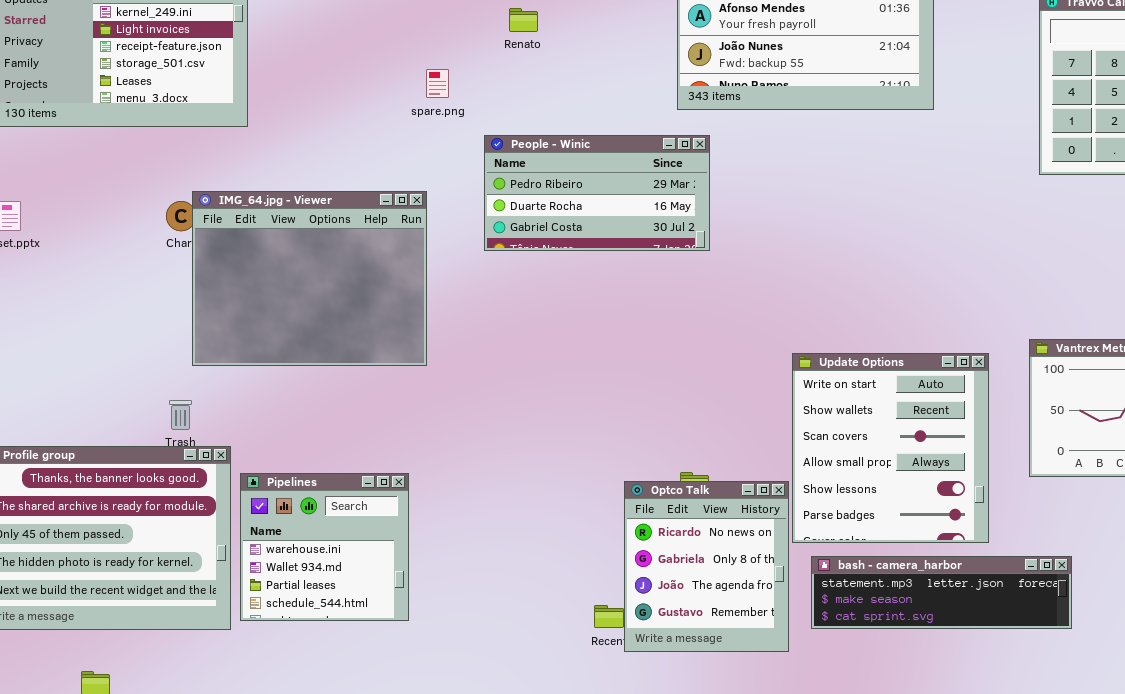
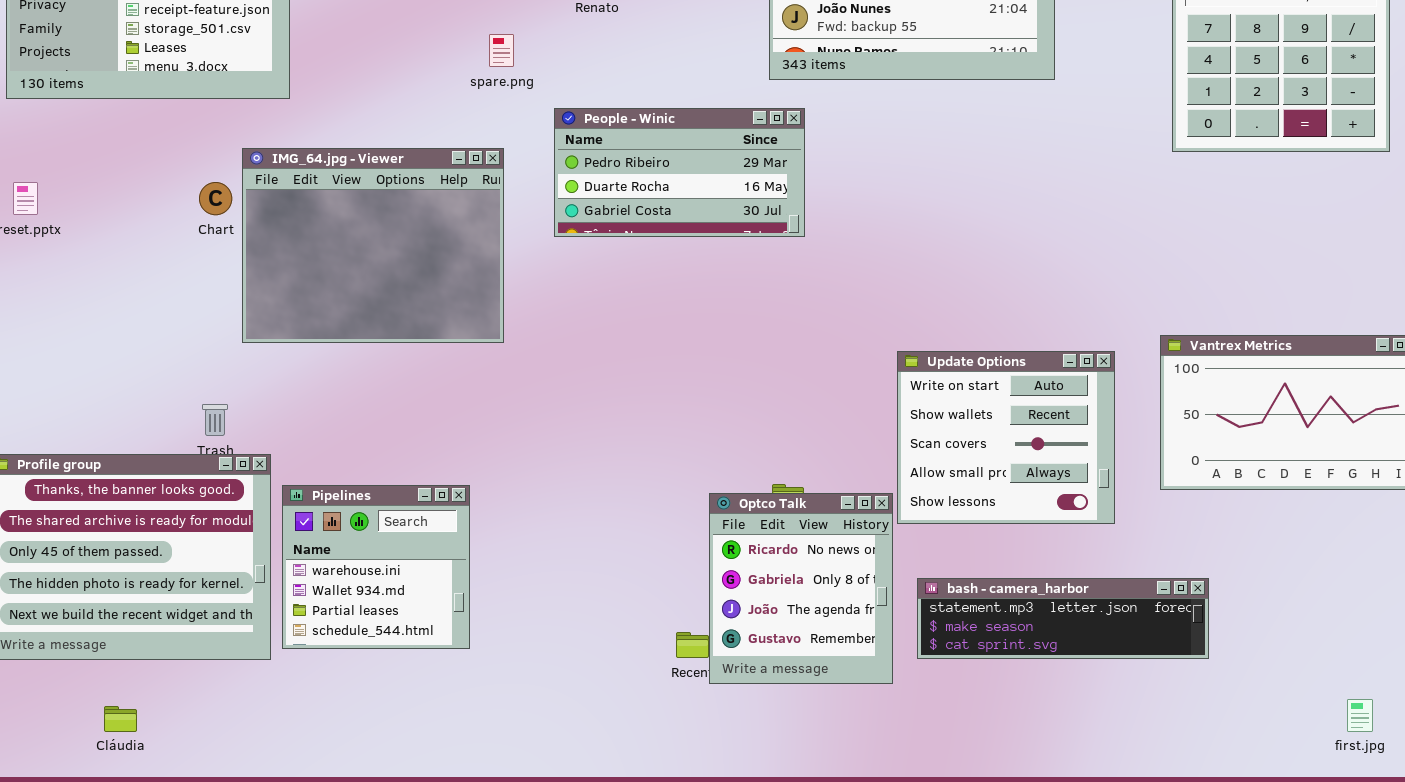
IMG_64.jpg - Viewer: [192,191,427,366] -> [242,148,504,343], moved
Update Options: [792,353,989,543] -> [897,351,1115,524], resized

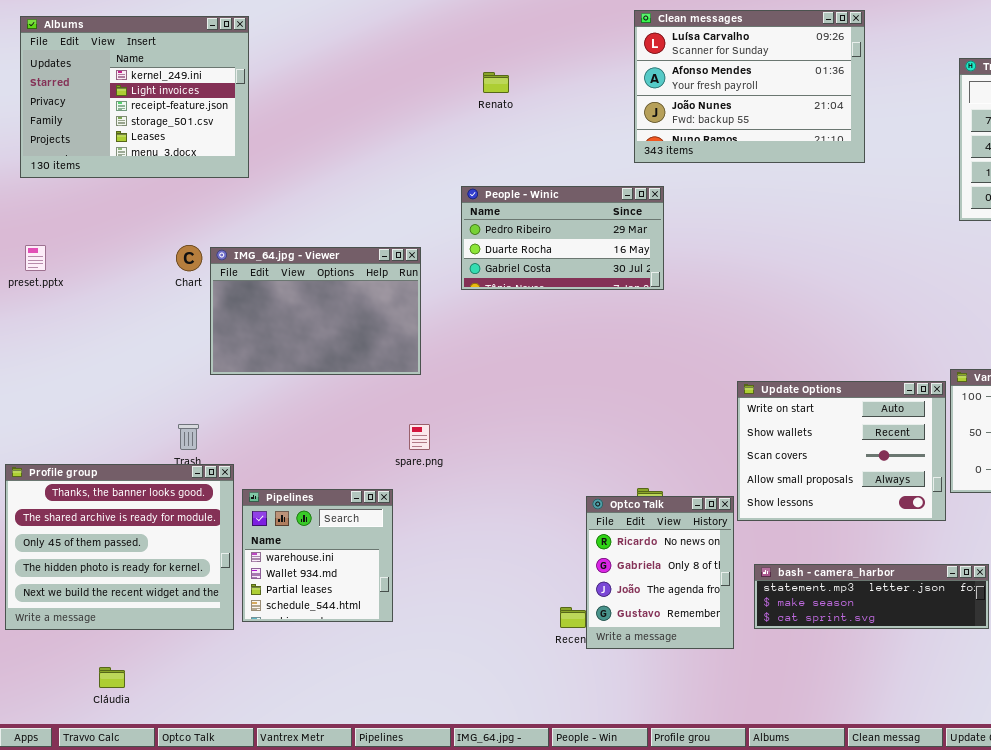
spare.png: [489,34,514,67] -> [409,424,430,450], moved
IMG_64.jpg - Viewer: [242,148,504,343] -> [210,247,421,375], resized
Update Options: [897,351,1115,524] -> [737,381,946,521], resized

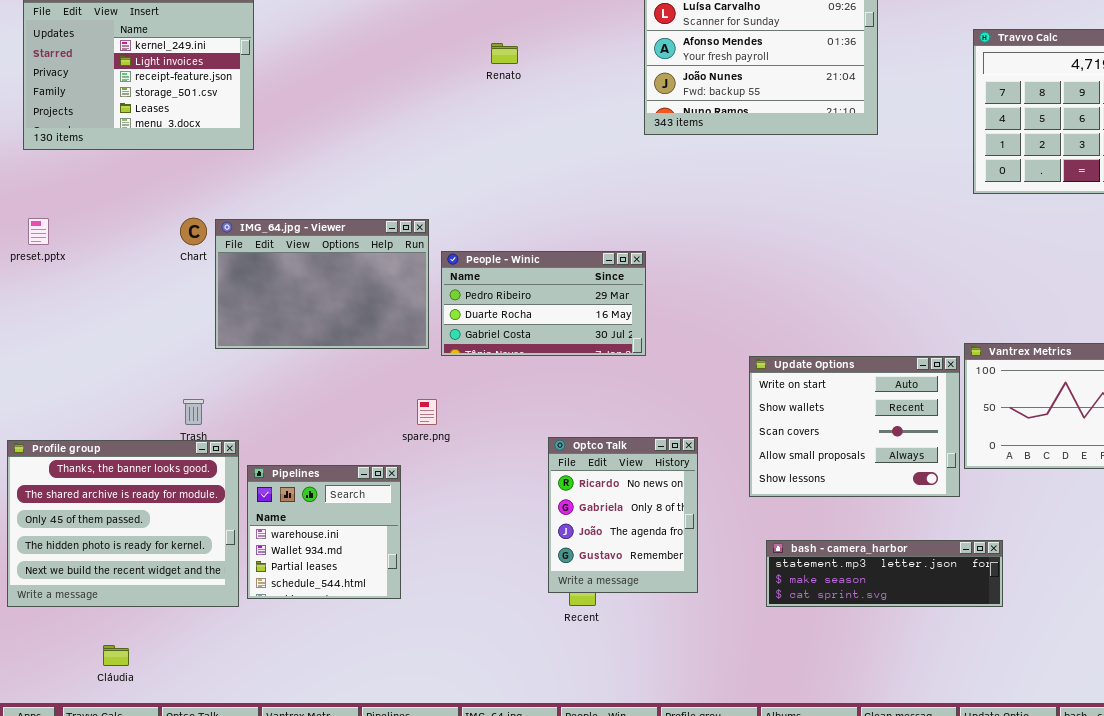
People - Winic: [461,186,664,290] -> [441,251,646,356], moved
Optco Talk: [586,496,734,649] -> [548,437,698,593], moved

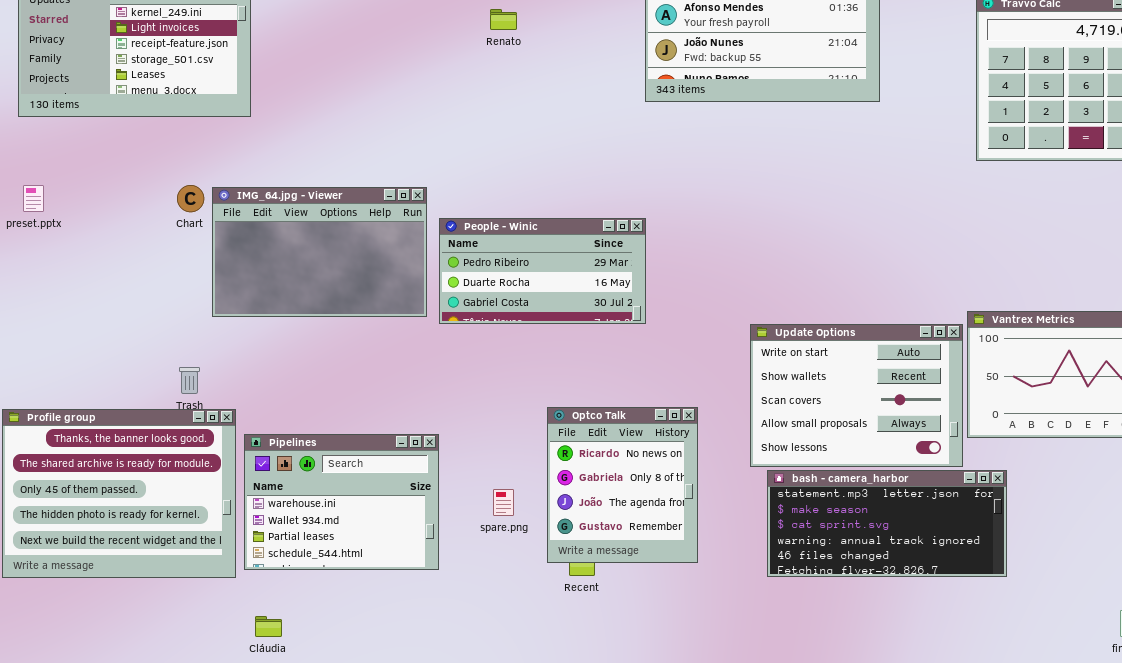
spare.png: [417,399,437,425] -> [493,489,514,516], moved
Pipelines: [247,465,401,599] -> [244,434,439,570], resized
bash - camera_harbor: [766,540,1003,607] -> [767,470,1007,577], resized
Cláudia: [103,645,129,666] -> [255,616,282,637], moved

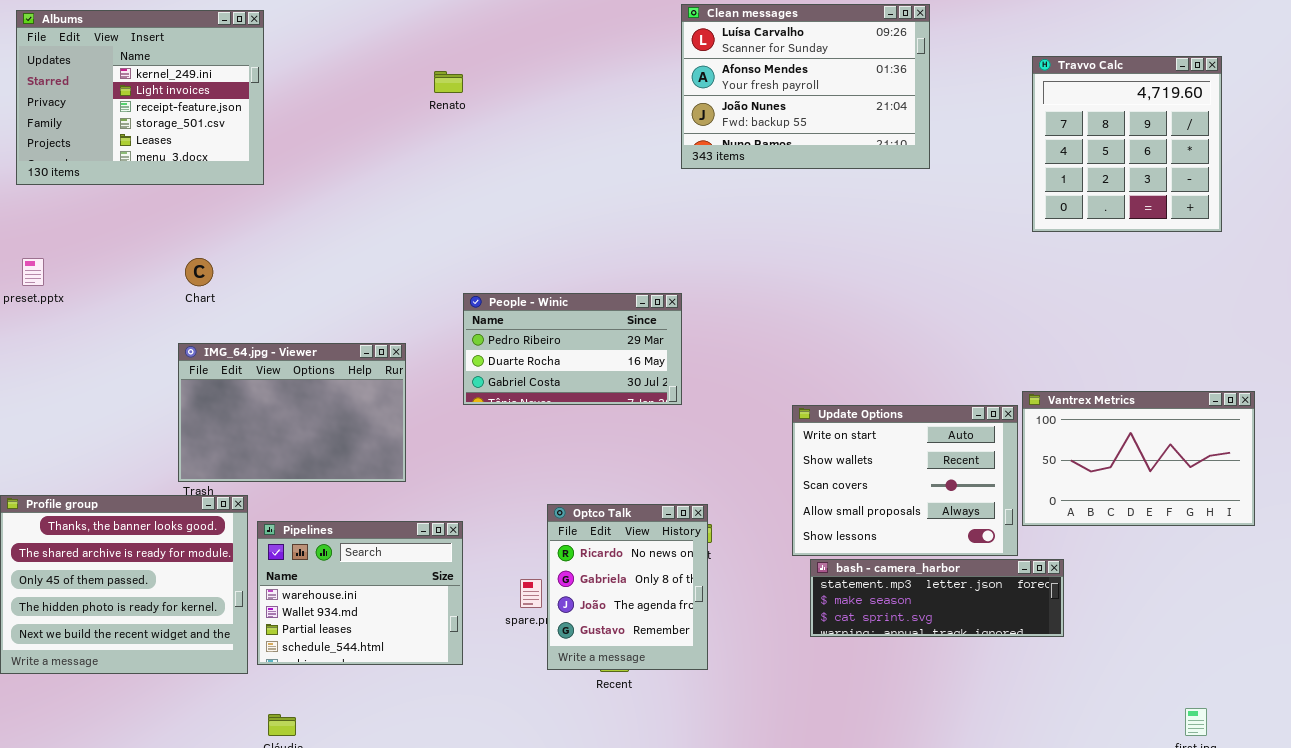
Renato: [490,9,517,30] -> [434,71,463,93], moved
IMG_64.jpg - Viewer: [212,187,427,317] -> [178,343,406,482], moved
Optco Talk: [547,407,698,563] -> [547,504,708,670], moved
bash - camera_harbor: [767,470,1007,577] -> [810,559,1064,637], resized

